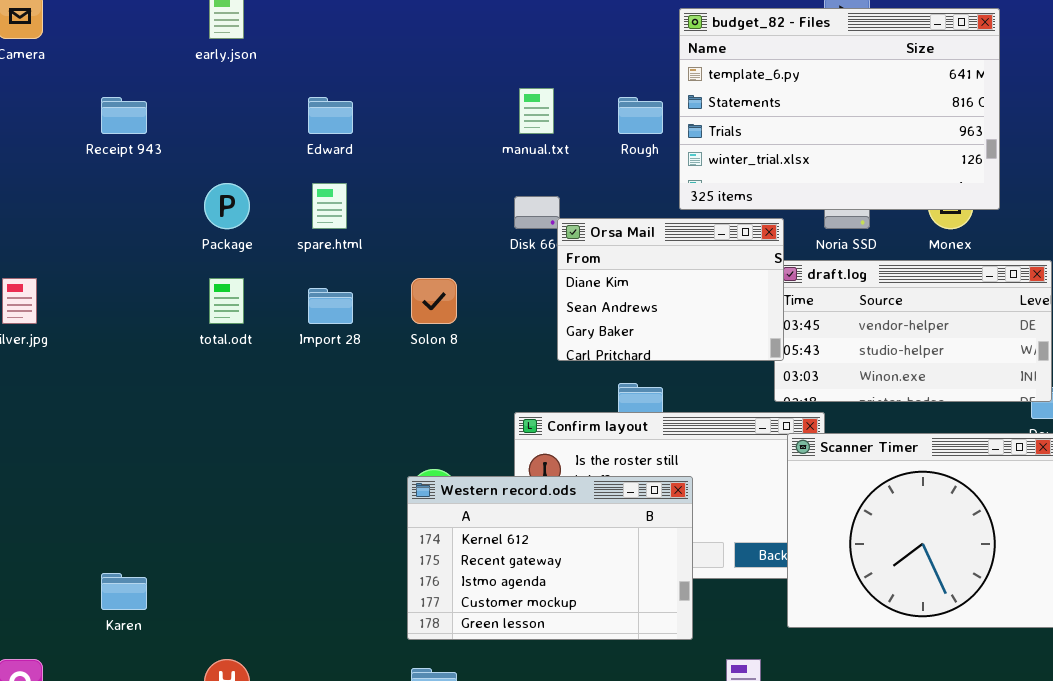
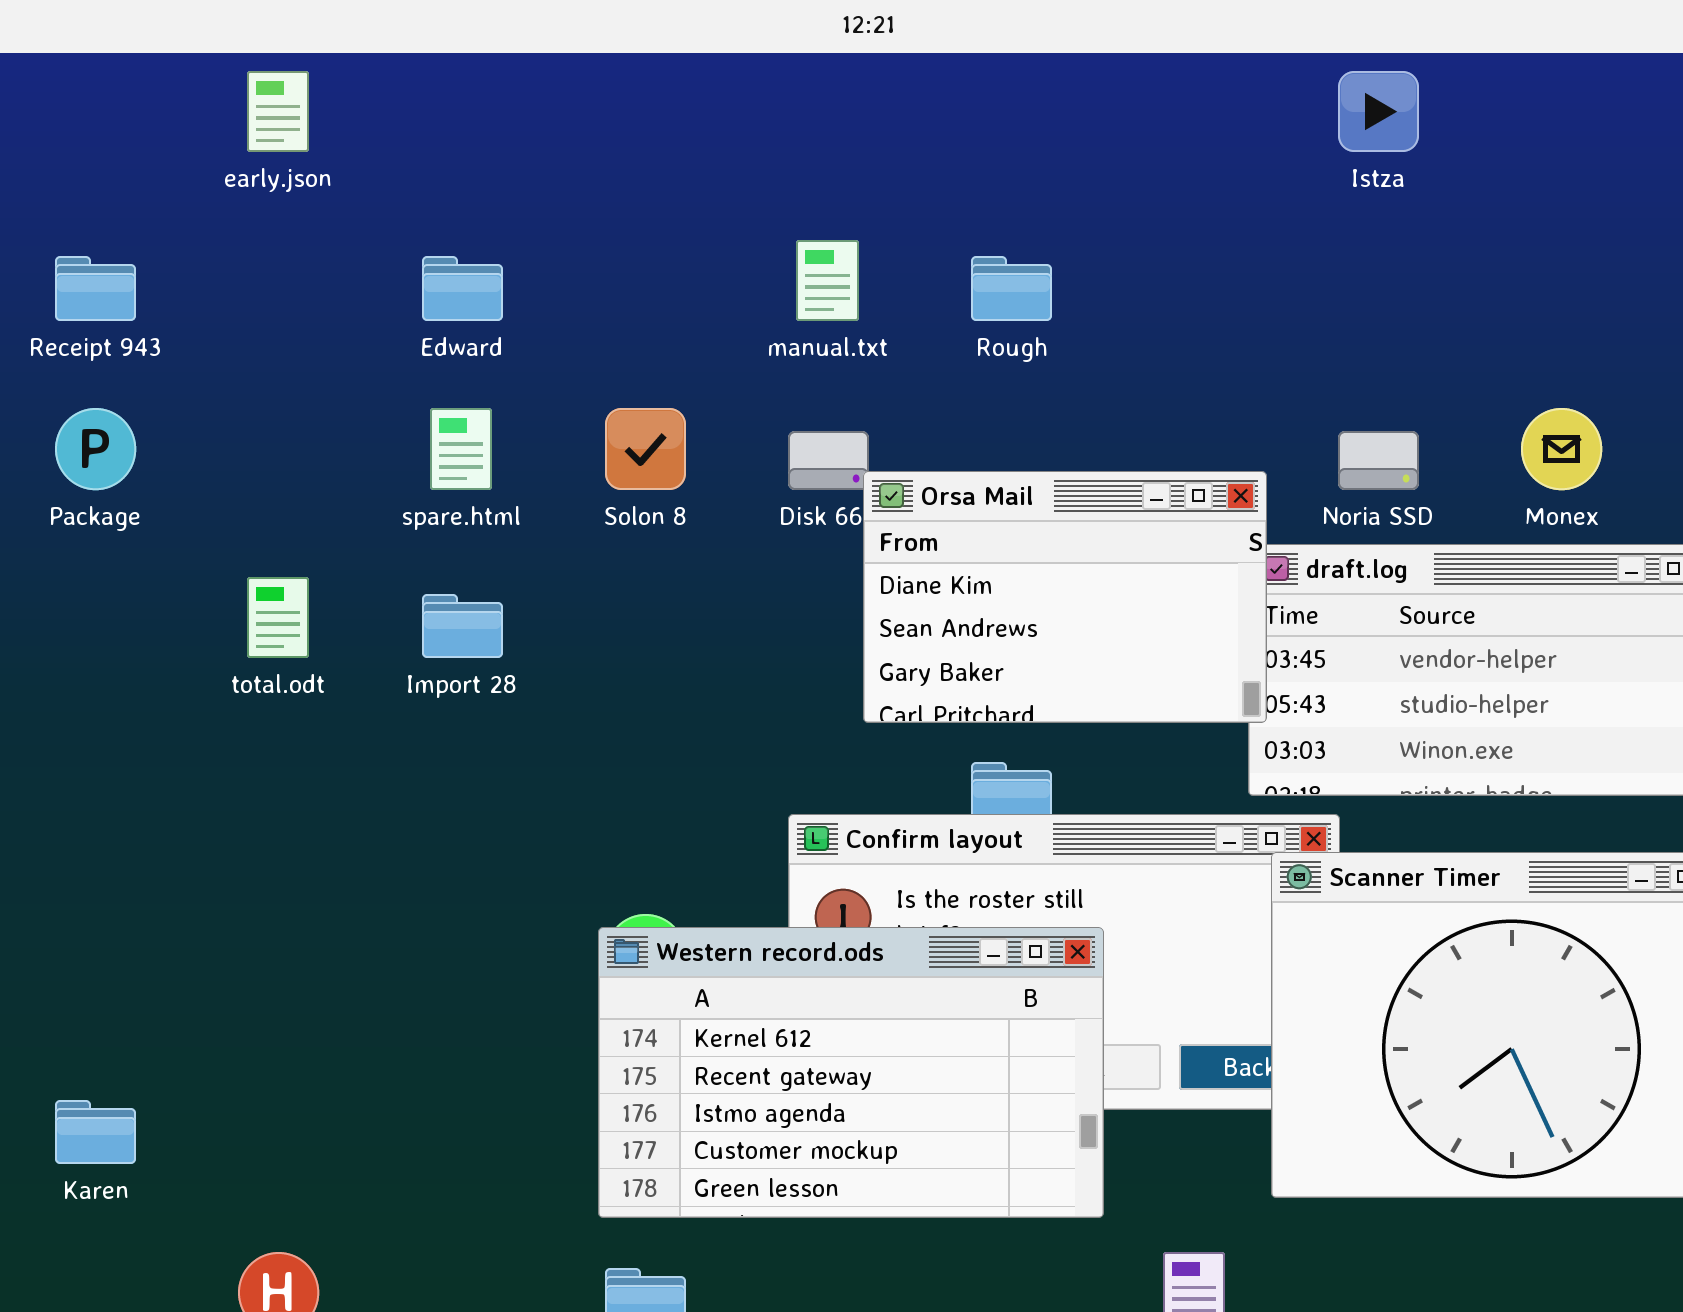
budget_82 - Files: [679,8,1000,210] -> none, closed
Package: [204,183,250,229] -> [55,408,136,490], moved
Solon 8: [411,278,457,324] -> [605,408,686,490], moved

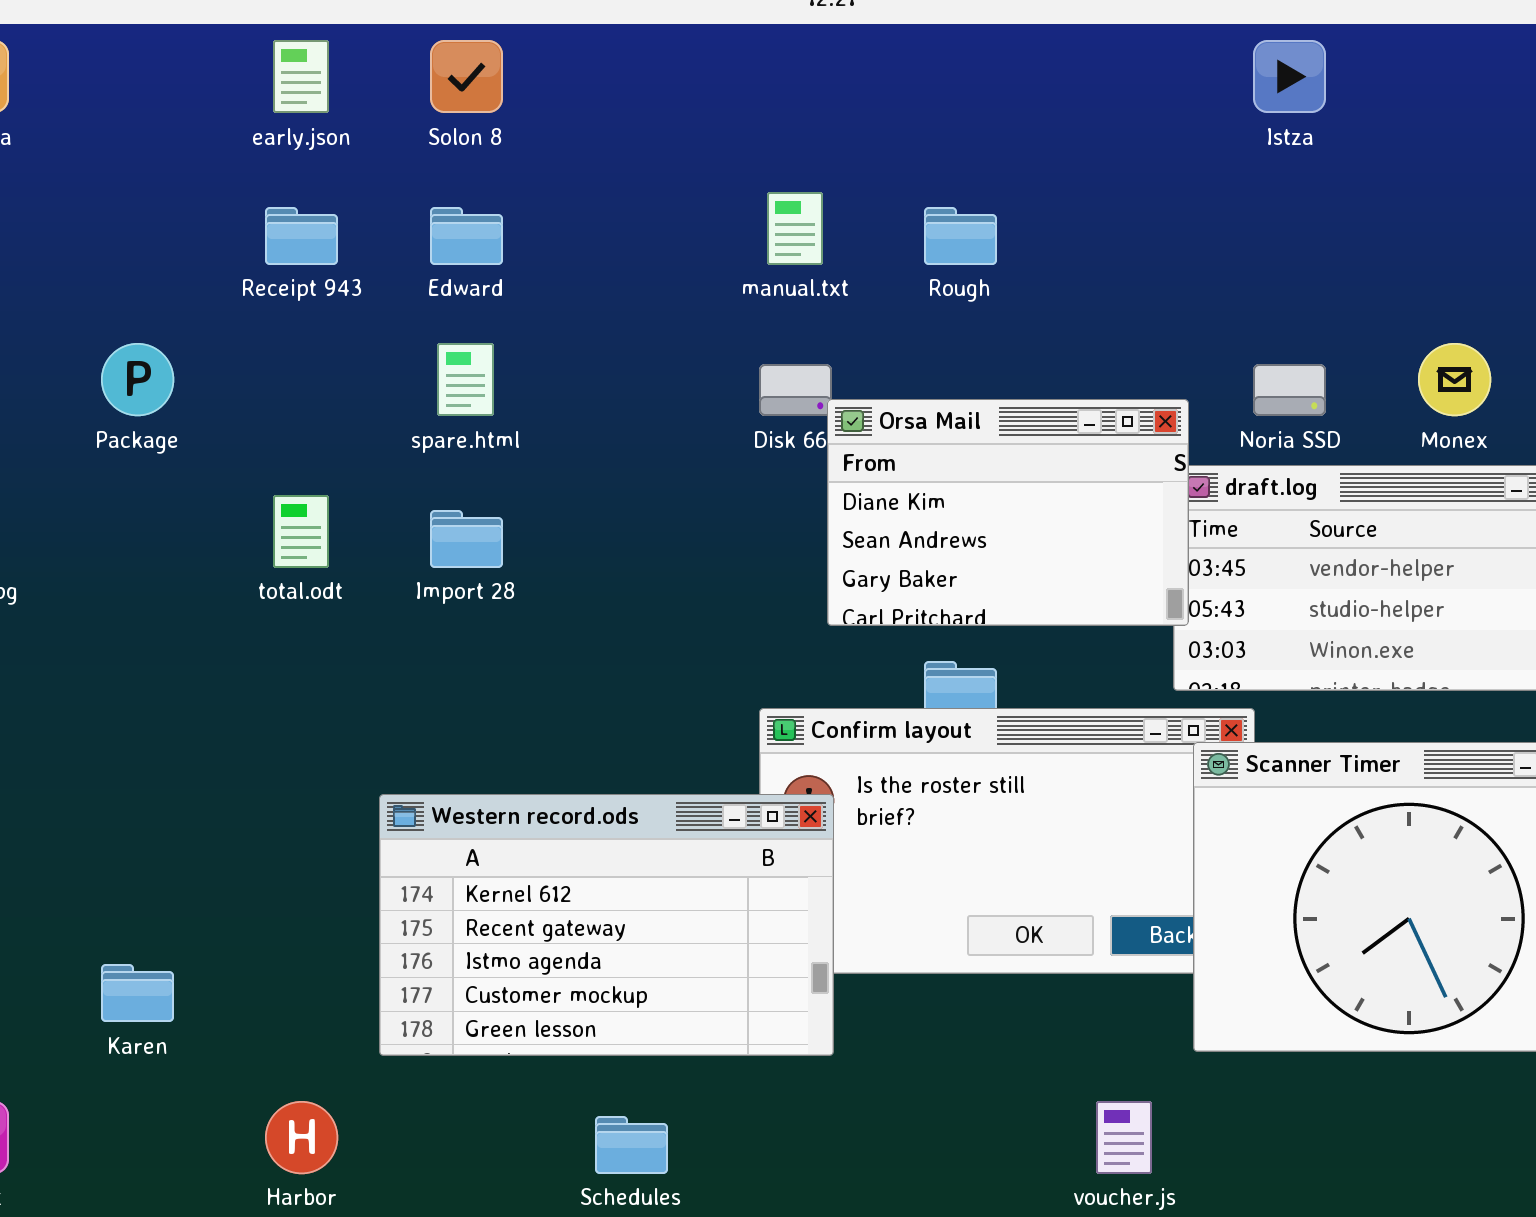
Receipt 943: [55,256,136,321] -> [265,207,338,265], moved
Solon 8: [605,408,686,490] -> [430,40,503,113], moved
Western record.ods: [598,927,1104,1218] -> [379,794,834,1056], moved

